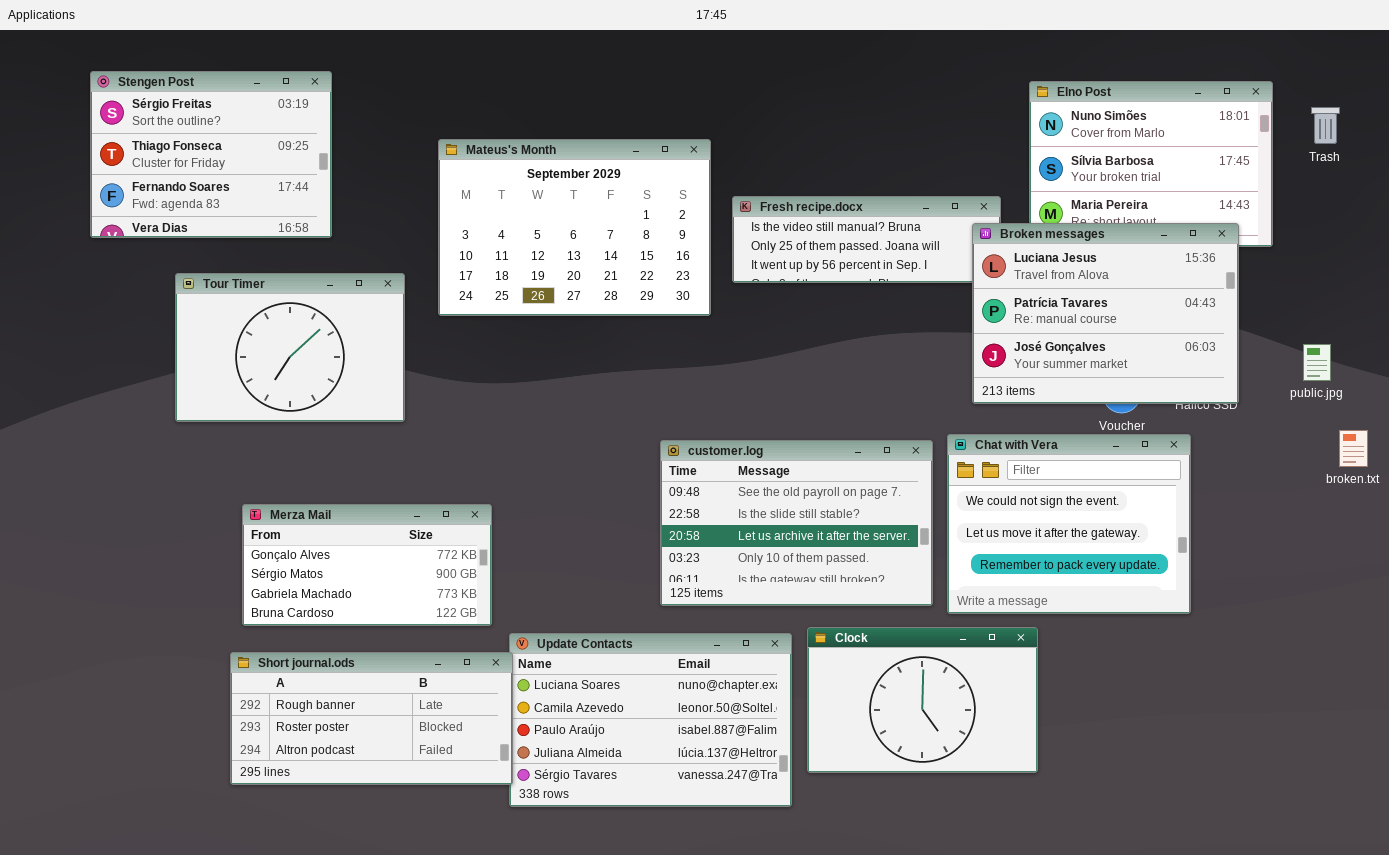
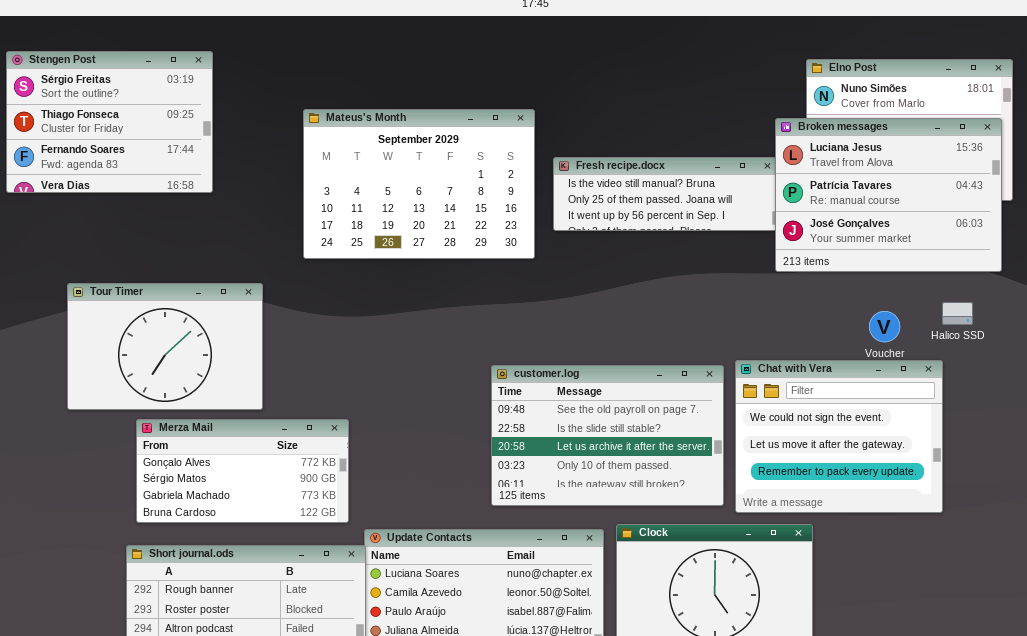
Broken messages: [972,223,1239,404] -> [775,118,1002,272], moved
Tour Timer: [175,273,405,422] -> [67,283,263,410], moved

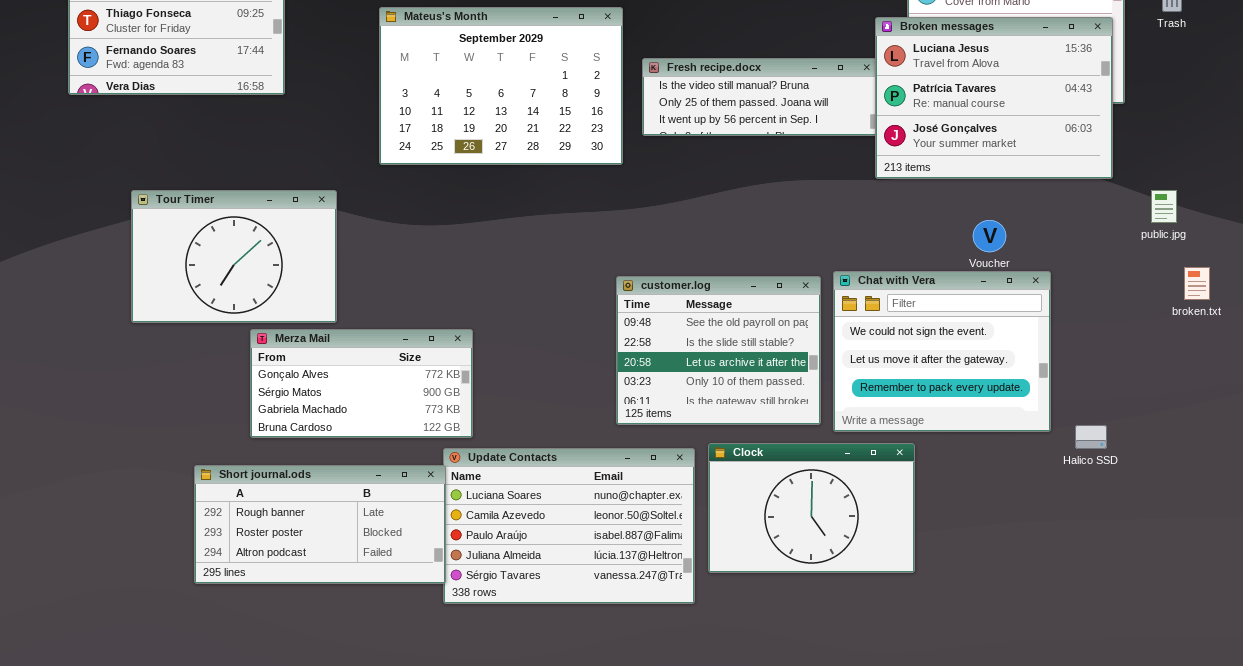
Halico SSD: [942,302,973,325] -> [1075,425,1107,449], moved
customer.log: [491,365,724,506] -> [616,276,821,425], resized
Merza Mail: [136,419,349,523] -> [250,329,473,438], moved

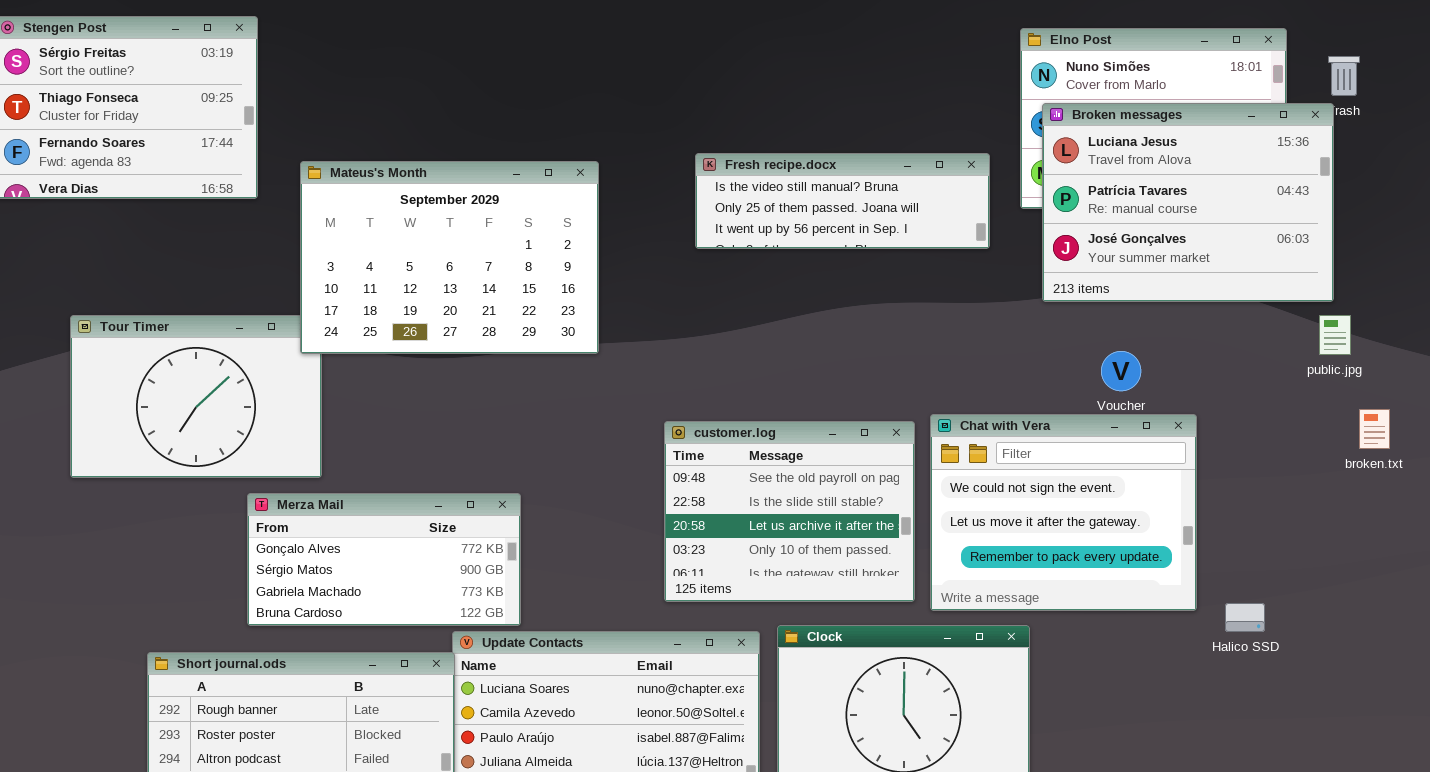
Mateus's Month: [379,7,623,165] -> [300,161,599,354], moved
Broken messages: [875,17,1113,179] -> [1042,103,1334,302], moved
Merza Mail: [250,329,473,438] -> [247,493,521,626], moved

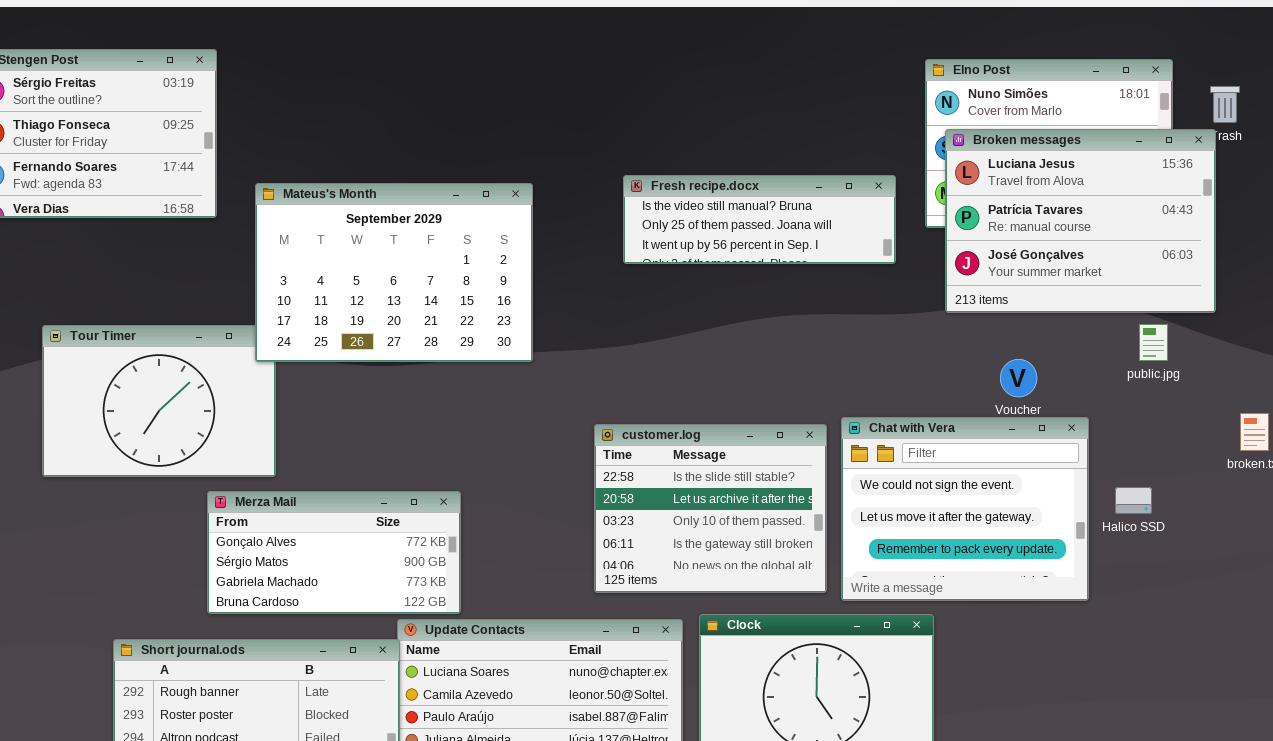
public.jpg: [1319,315,1351,355] -> [1139,324,1168,361], moved
customer.log: [664,421,915,602] -> [594,424,827,593], scrolled down 1 row
Halico SSD: [1225,603,1265,632] -> [1115,487,1152,514], moved

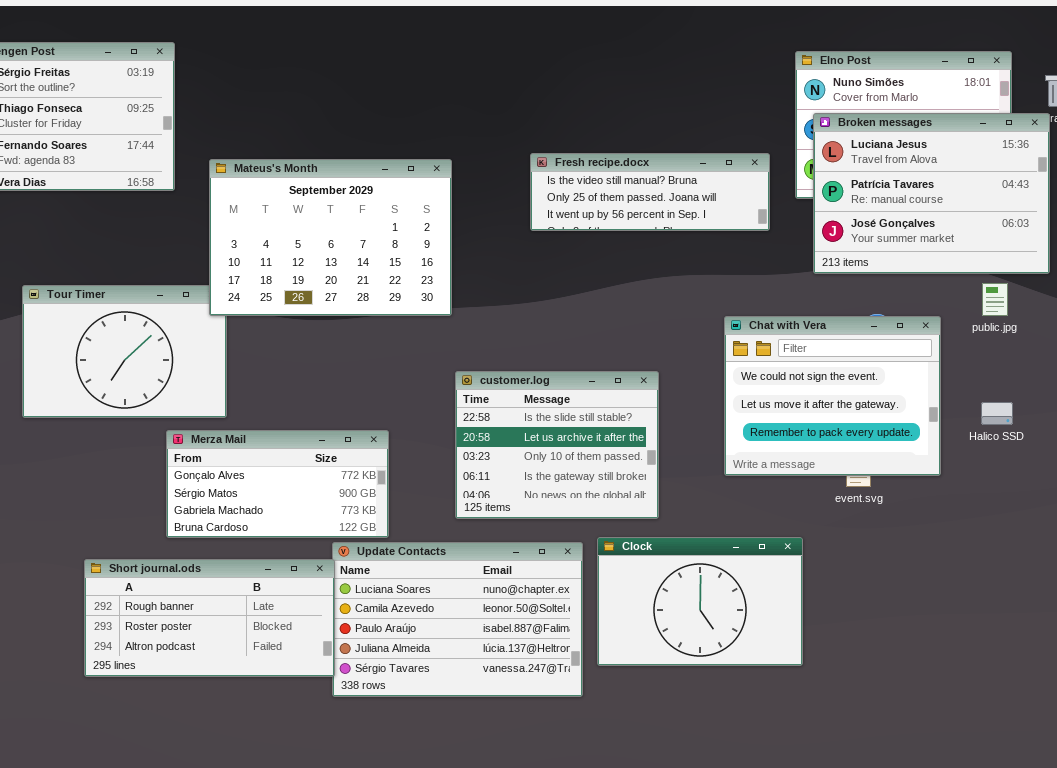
Chat with Vera: [841,417,1089,601] -> [724,316,941,476], moved
customer.log: [594,424,827,593] -> [455,371,659,519], moved
Halico SSD: [1115,487,1152,514] -> [981,402,1013,425], moved

